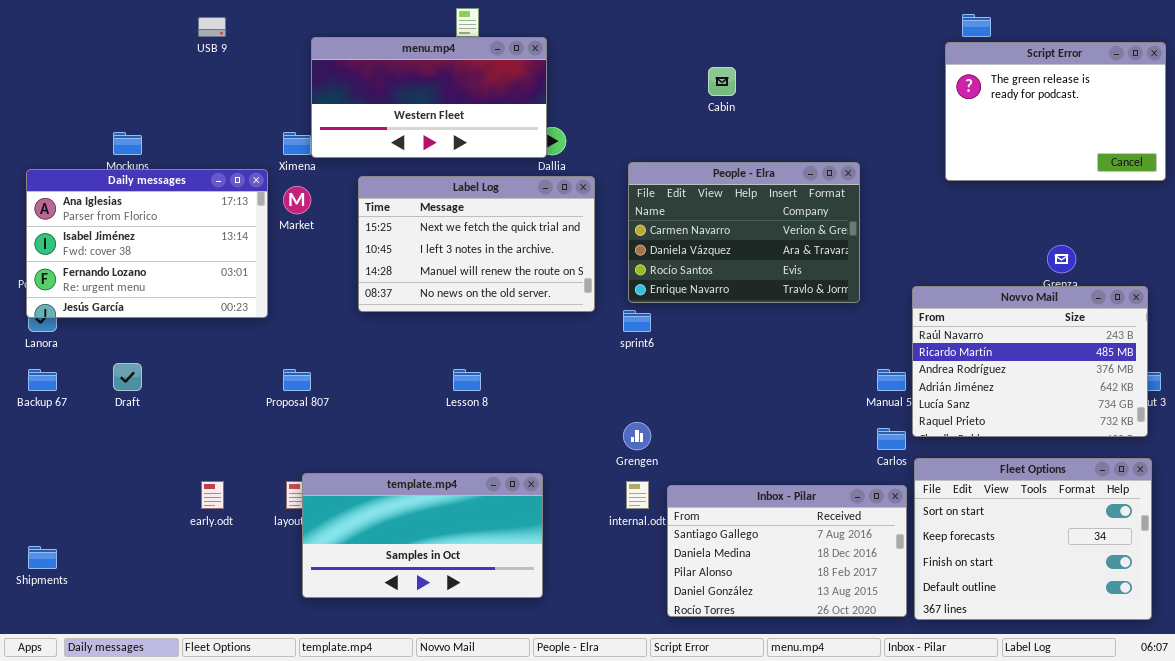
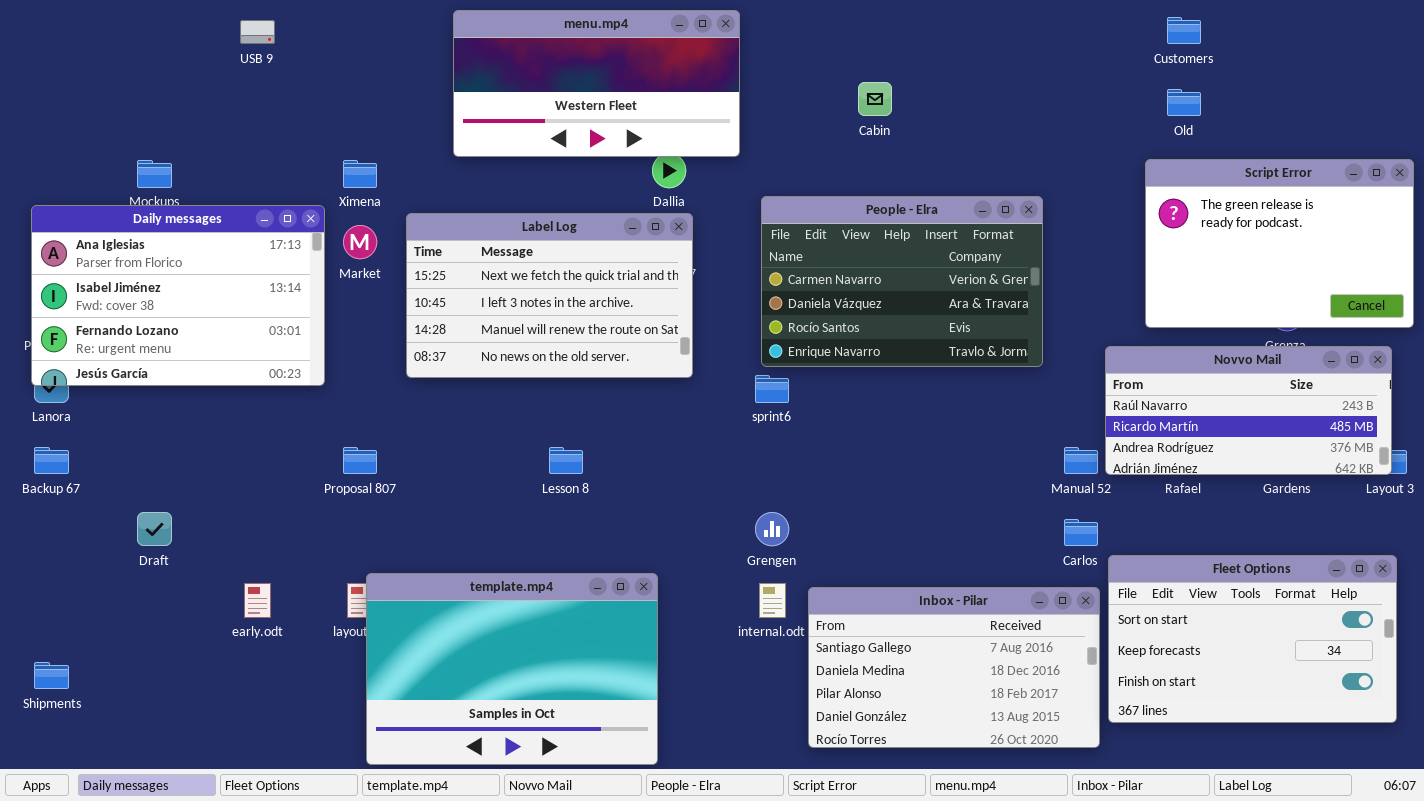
menu.mp4: [311,37,547,158] -> [453,10,740,157], moved
Script Error: [945,42,1166,181] -> [1145,159,1414,328], moved
Label Log: [358,176,595,312] -> [406,213,693,378], moved
Novvo Mail: [912,286,1148,437] -> [1105,346,1392,475], resized
Draft: [113,363,142,391] -> [137,512,172,546], moved
Fleet Options: [914,458,1152,620] -> [1108,555,1397,723], resized
template.mp4: [302,473,543,598] -> [366,573,658,765], resized

